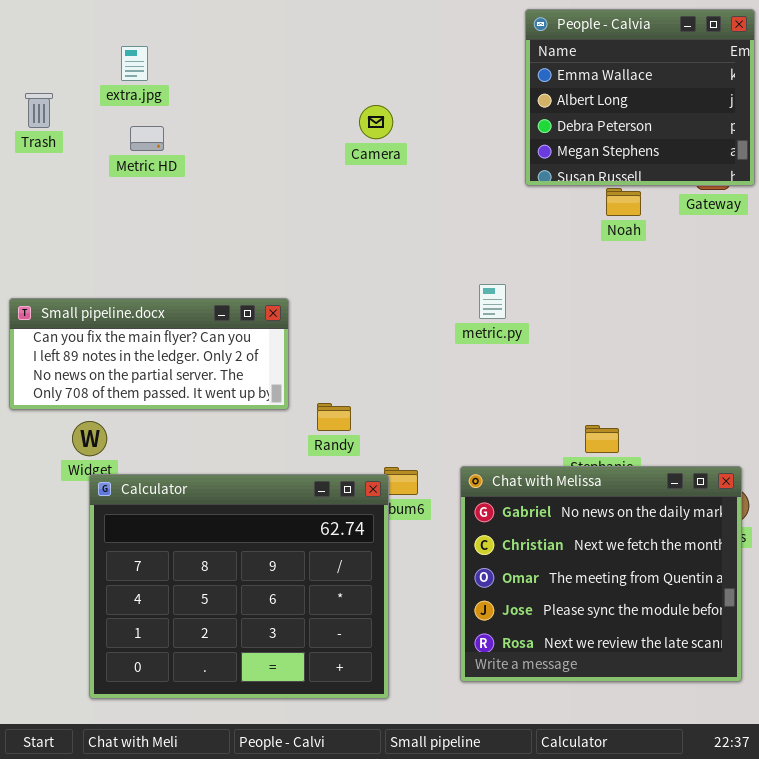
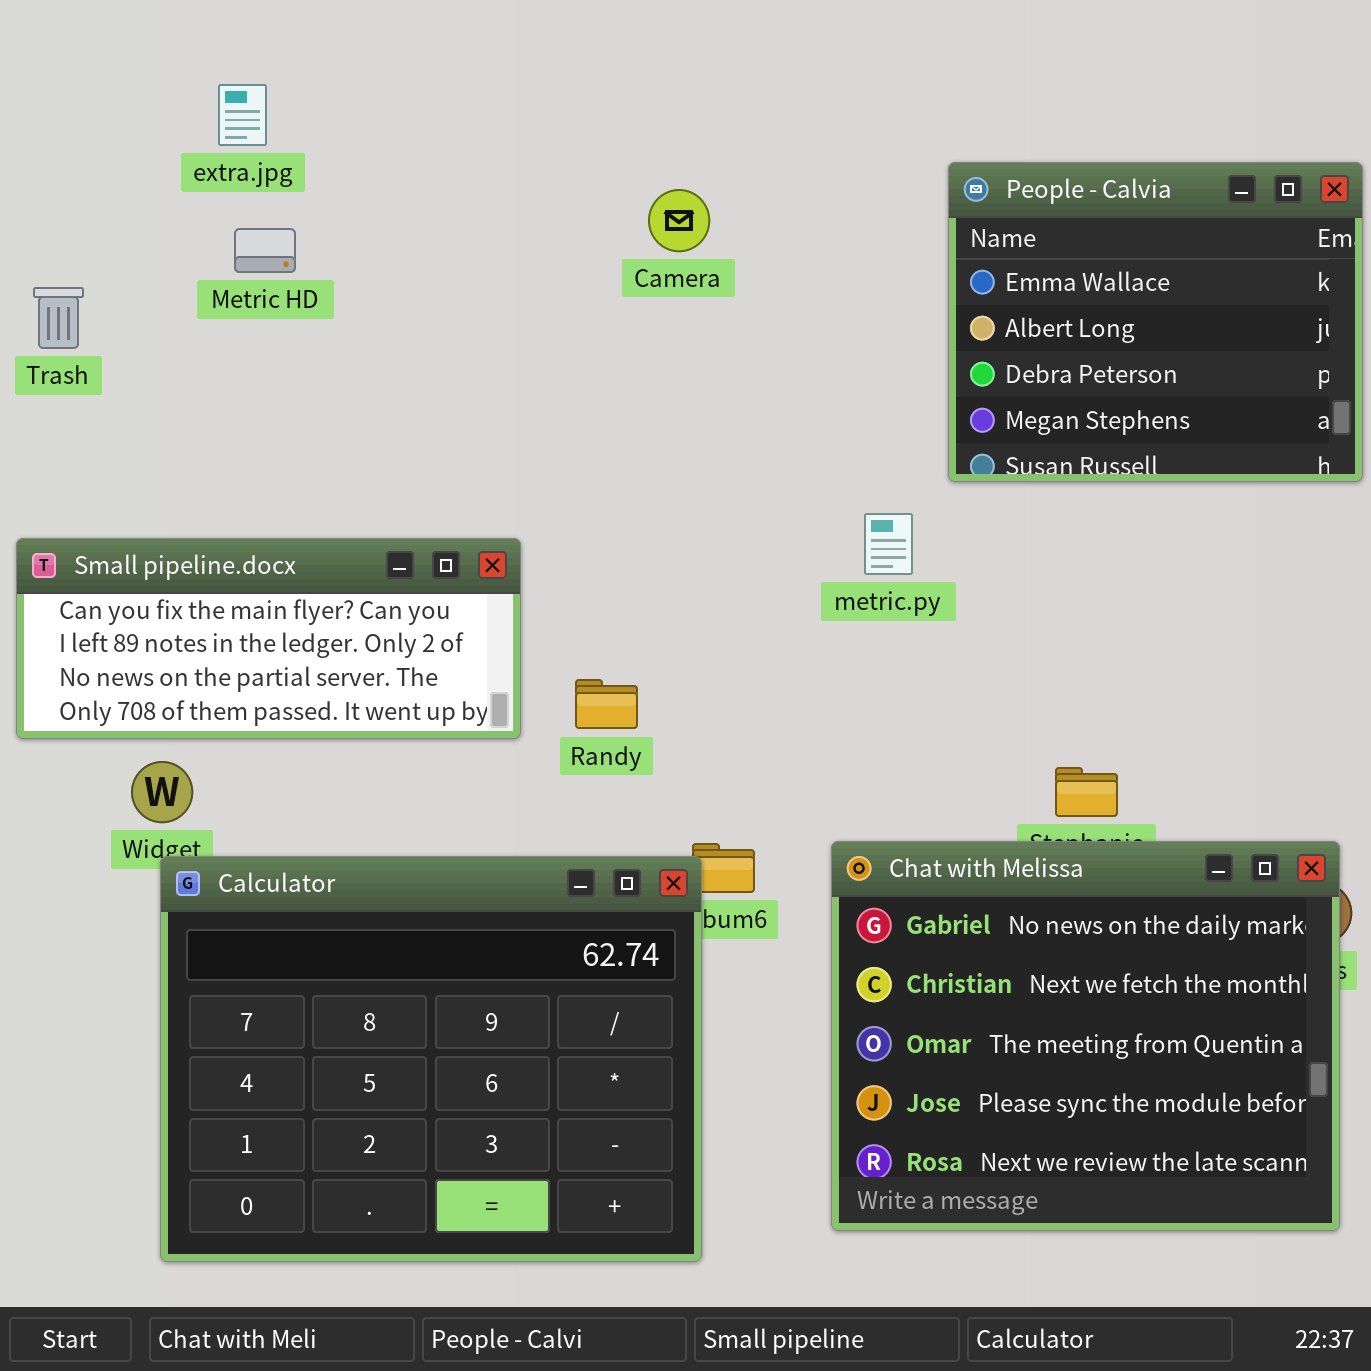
People - Calvia: [525,9,755,186] -> [948,162,1363,482], moved
Trash: [25,93,53,128] -> [33,287,84,349], moved
Randy: [317,403,351,431] -> [575,679,638,729], moved

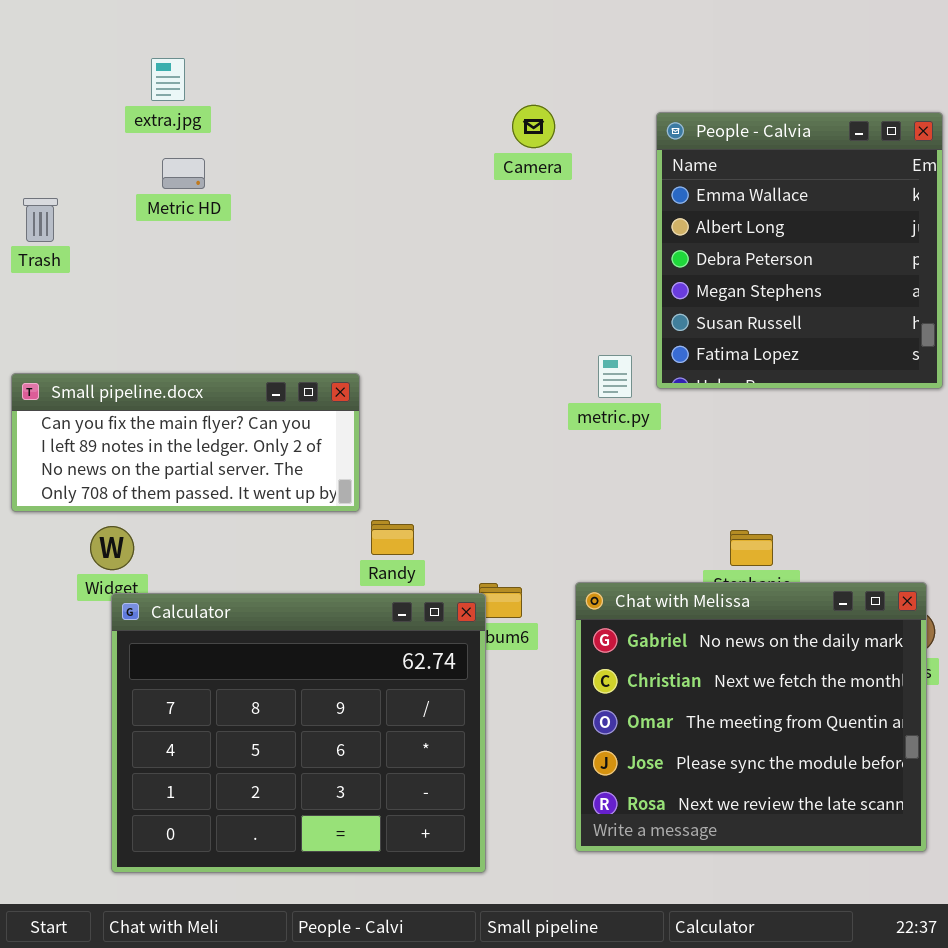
People - Calvia: [948,162,1363,482] -> [656,112,943,389], resized
Camera: [648,189,710,252] -> [512,105,555,148], moved
Randy: [575,679,638,729] -> [371,520,414,555], moved

